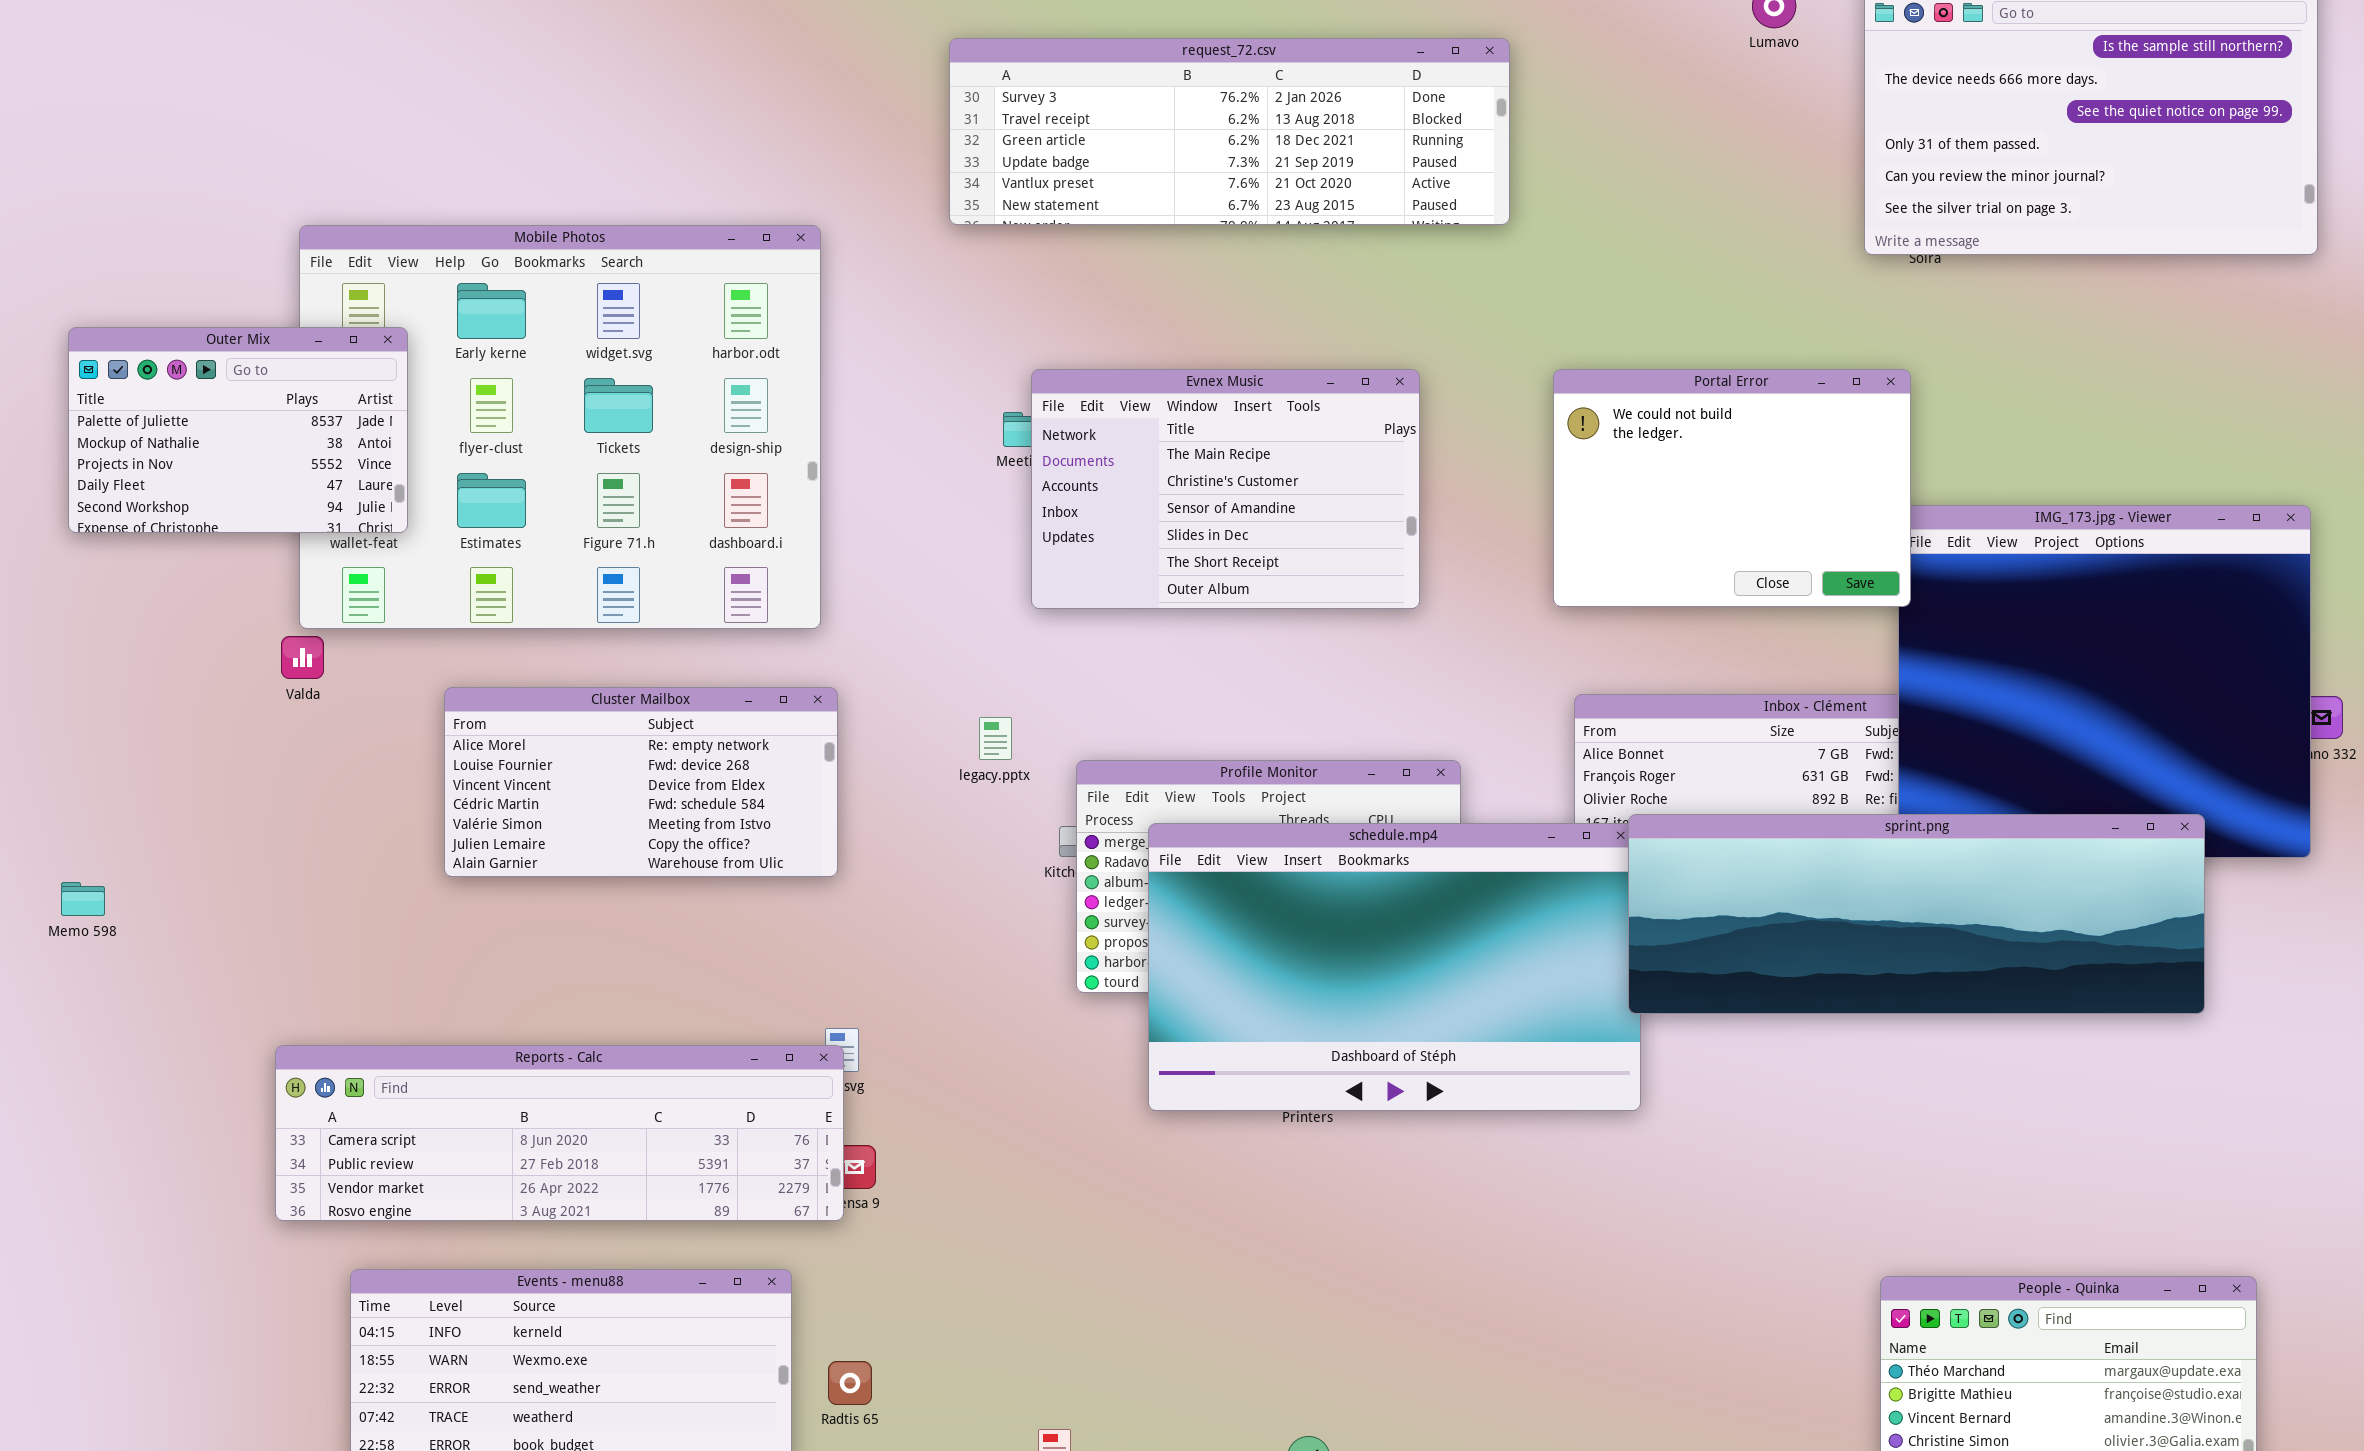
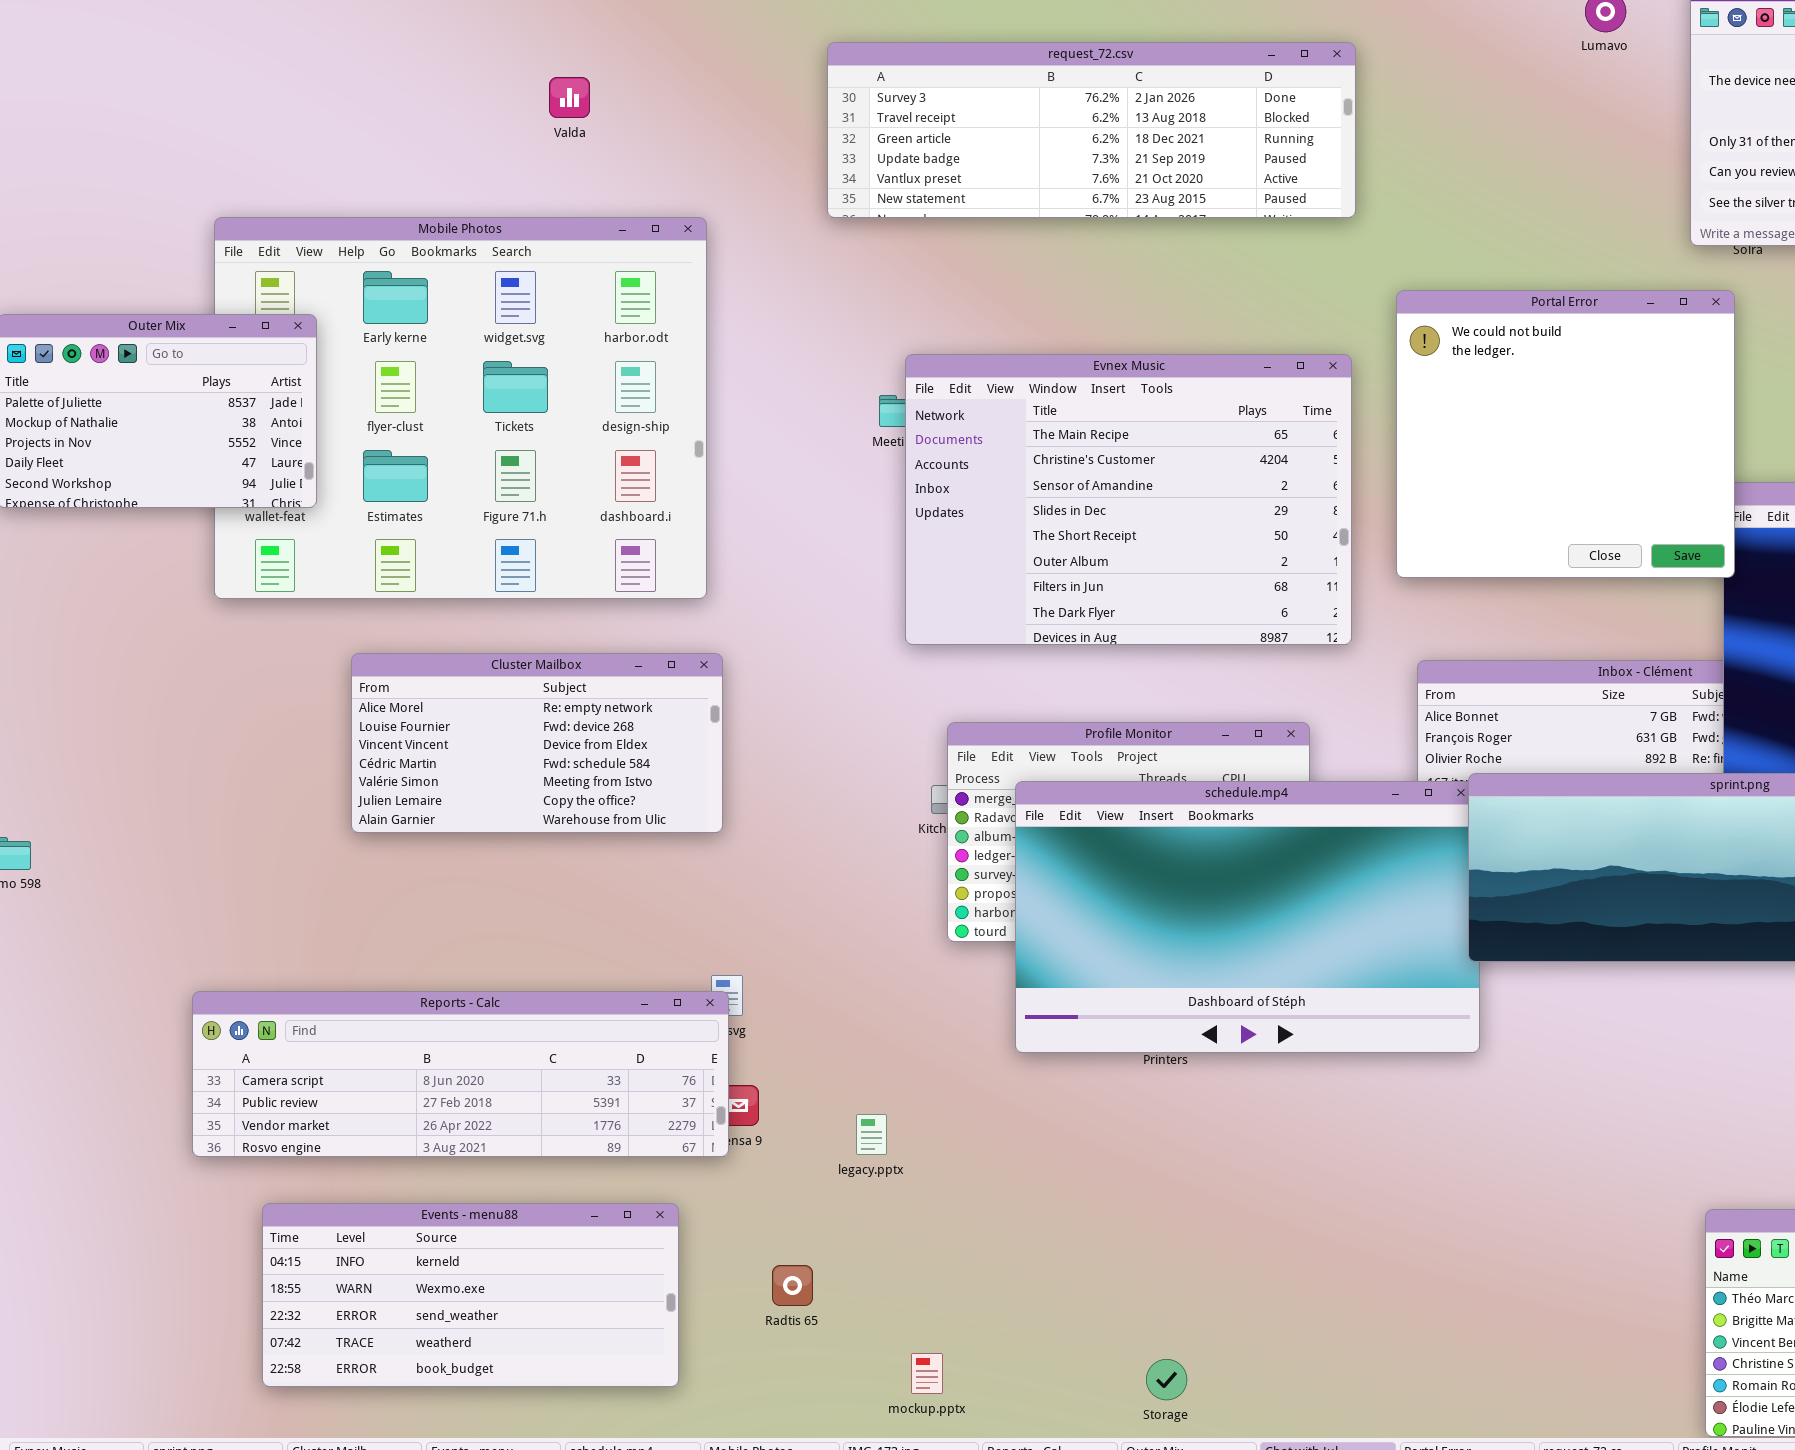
Evnex Music: [1031,369,1420,609] -> [905,354,1352,645], resized
Portal Error: [1553,369,1911,607] -> [1396,290,1735,578], resized
Valda: [281,636,324,679] -> [549,77,590,118], moved
legacy.pptx: [979,717,1012,760] -> [856,1114,887,1155], moved
Radtis 65: [828,1361,872,1405] -> [772,1265,813,1306], moved

